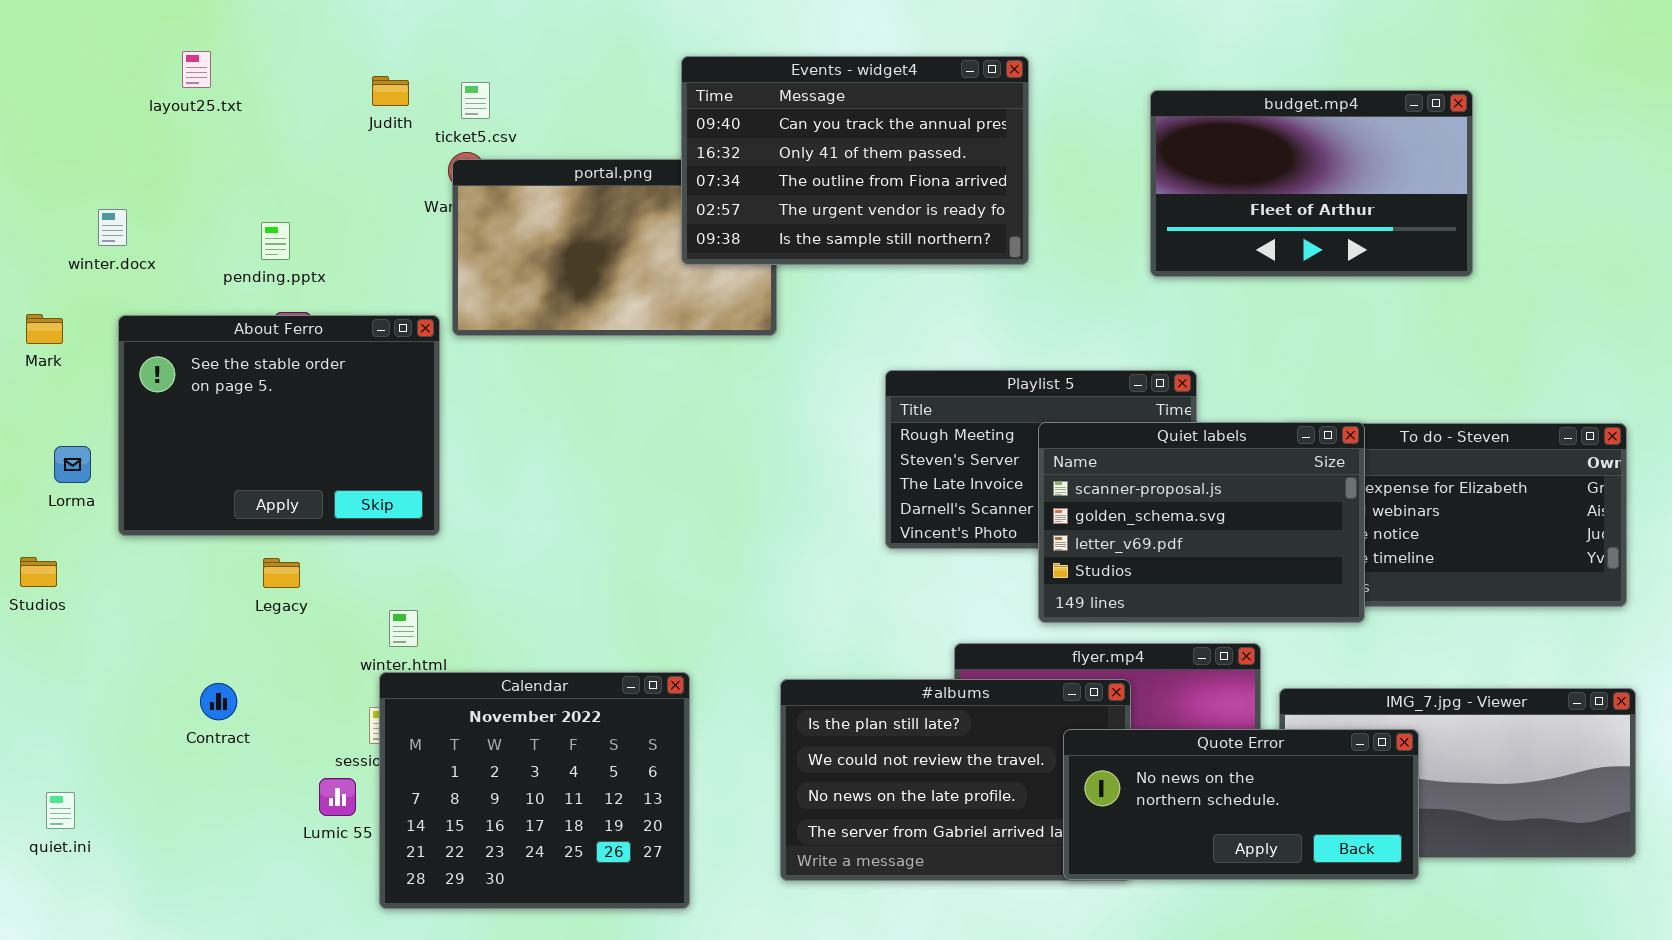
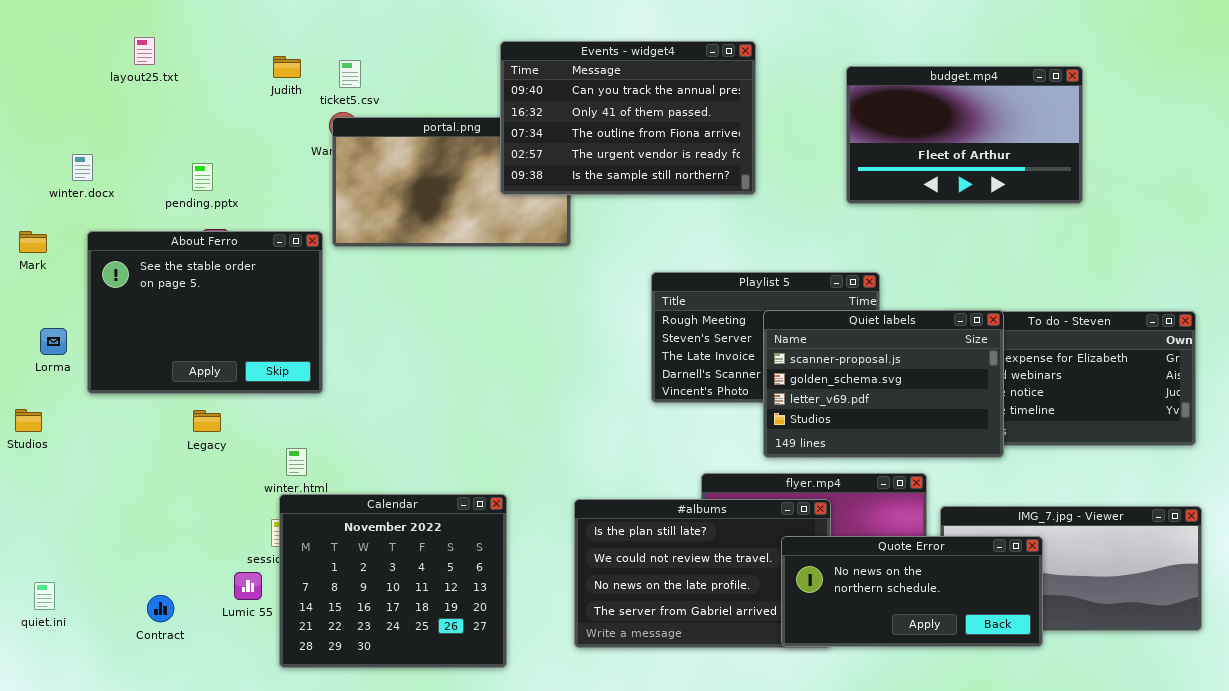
Contract: [200,683,237,720] -> [147,595,174,622], moved

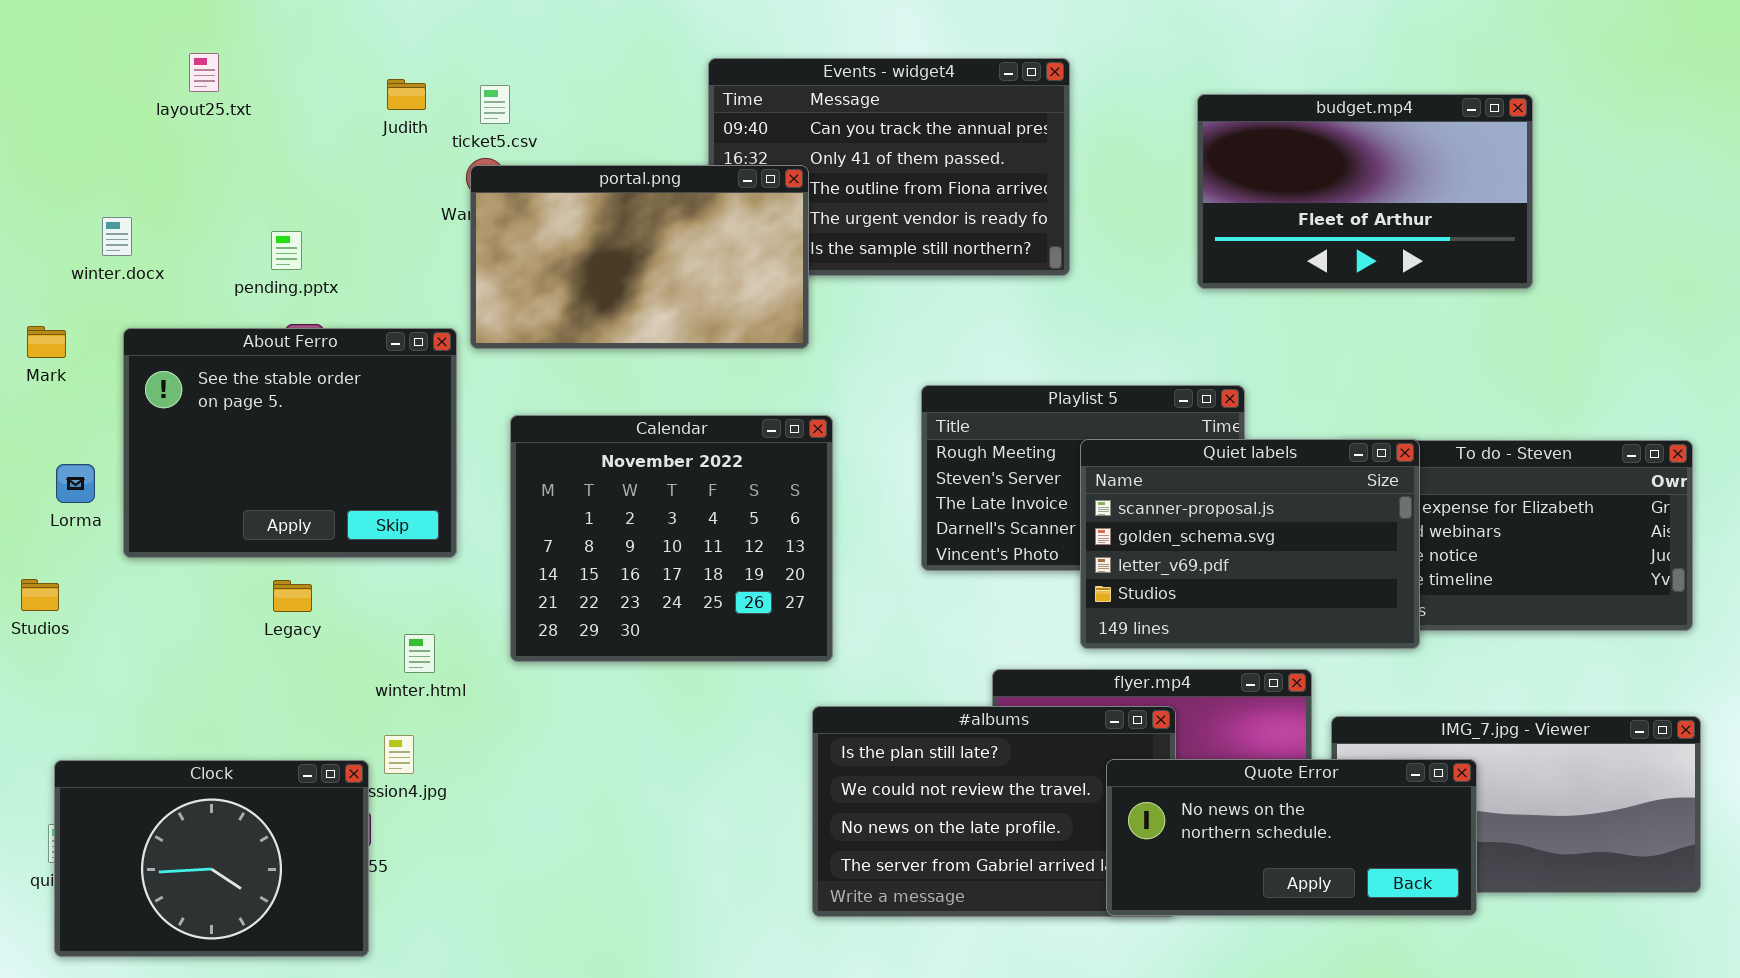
portal.png: [332,117,571,247] -> [470,165,809,349], raised
Calendar: [279,494,507,668] -> [510,415,833,662], moved
Clock: none -> [54,760,369,957], opened

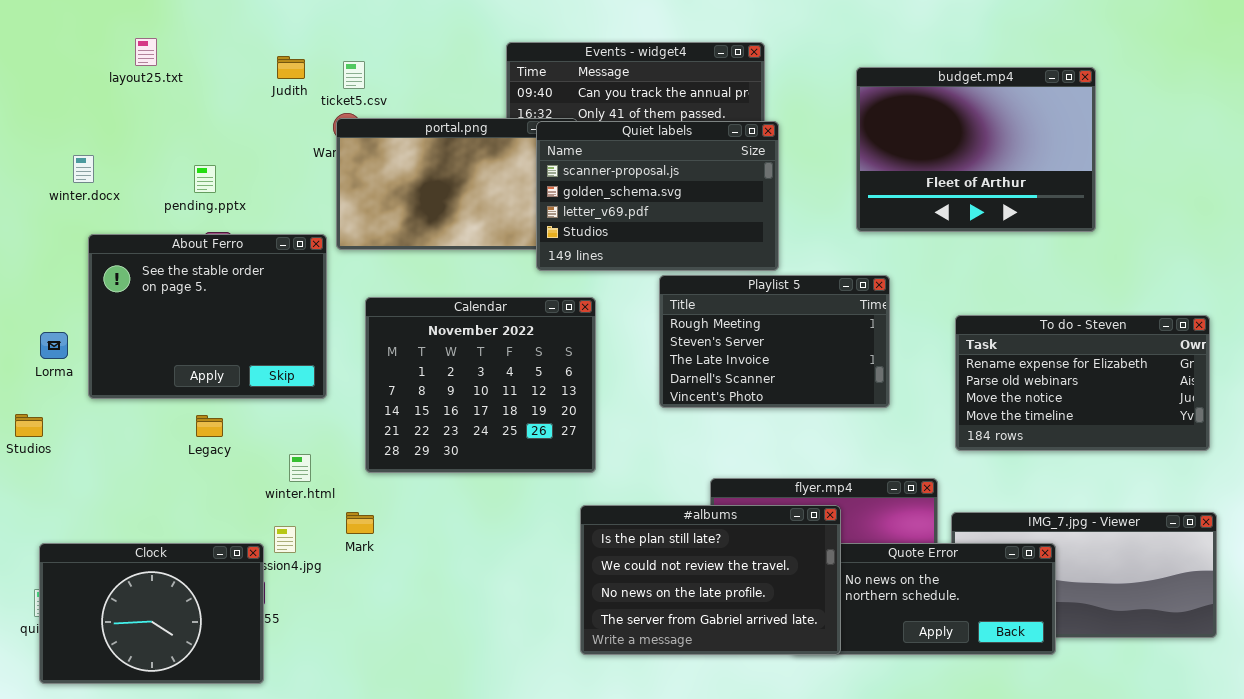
budget.mp4: [1197,94,1533,289] -> [856,67,1096,232], resized
Mark: [27,326,66,358] -> [346,512,374,534], moved
Quiet labels: [1080,439,1420,649] -> [536,121,779,271], moved
#albums: [812,706,1176,917] -> [580,505,841,655], raised

